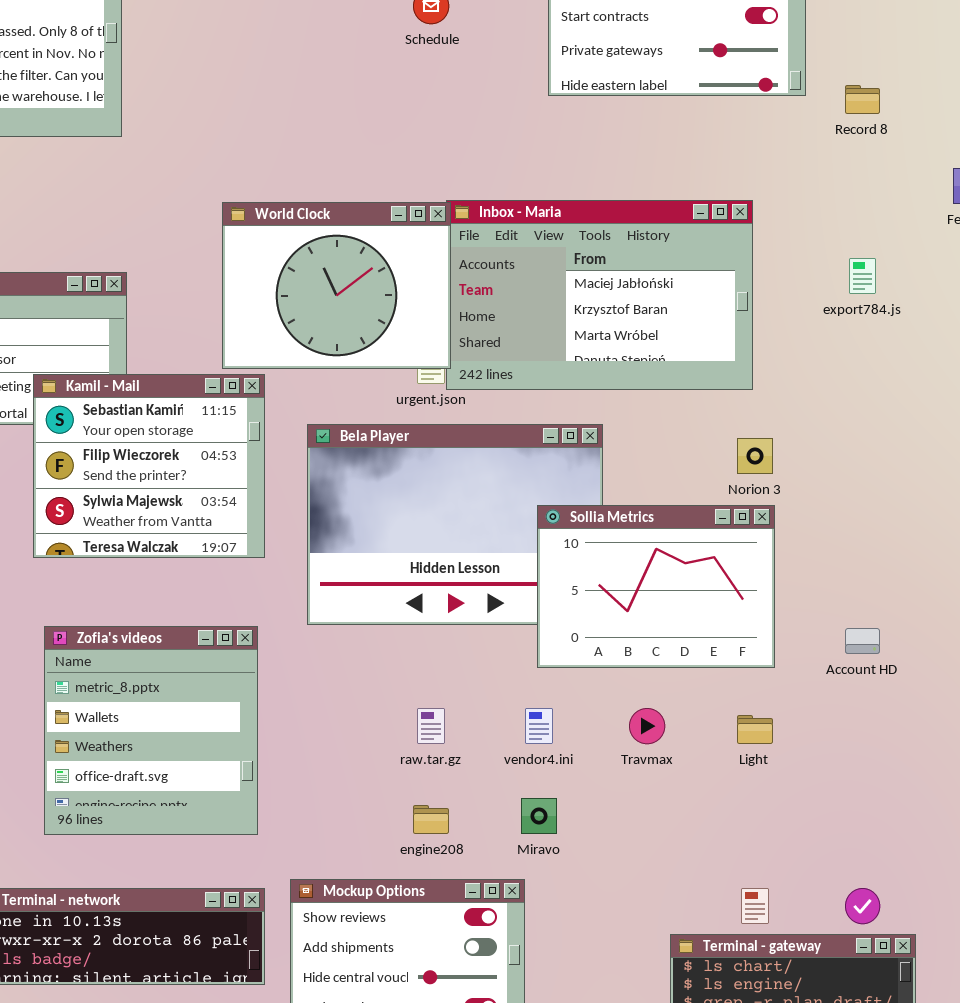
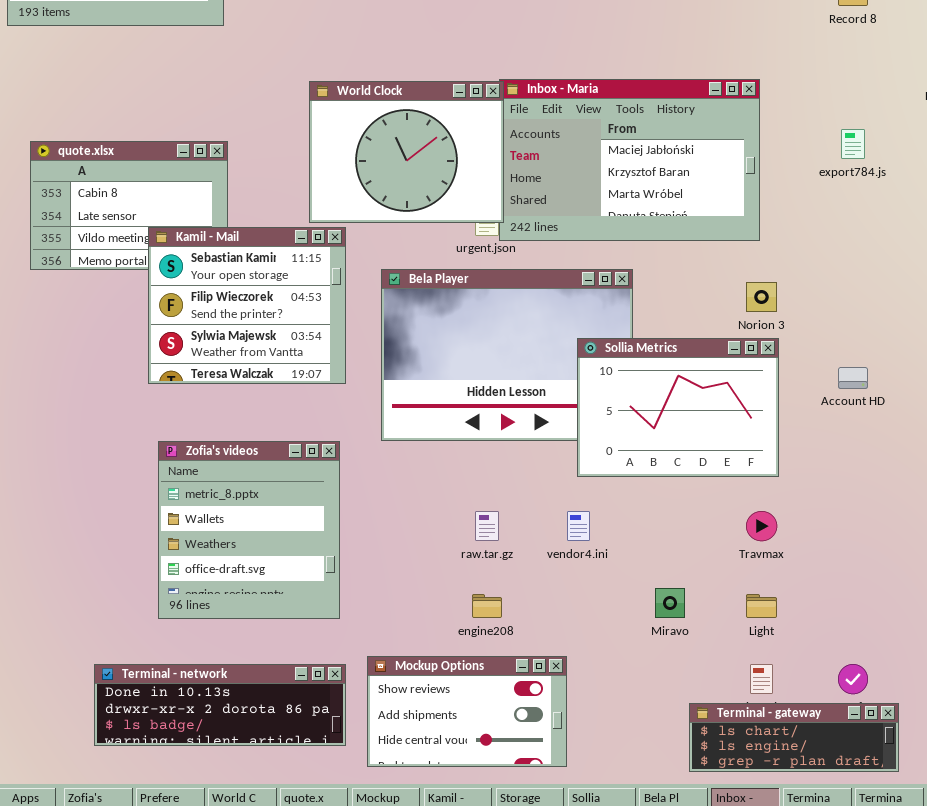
Account HD: [845,628,880,654] -> [838,367,868,389], moved
Travmax: [629,708,665,744] -> [746,511,777,541], moved
Light: [737,715,773,744] -> [746,594,777,618], moved
Miravo: [521,798,557,834] -> [655,588,685,618], moved

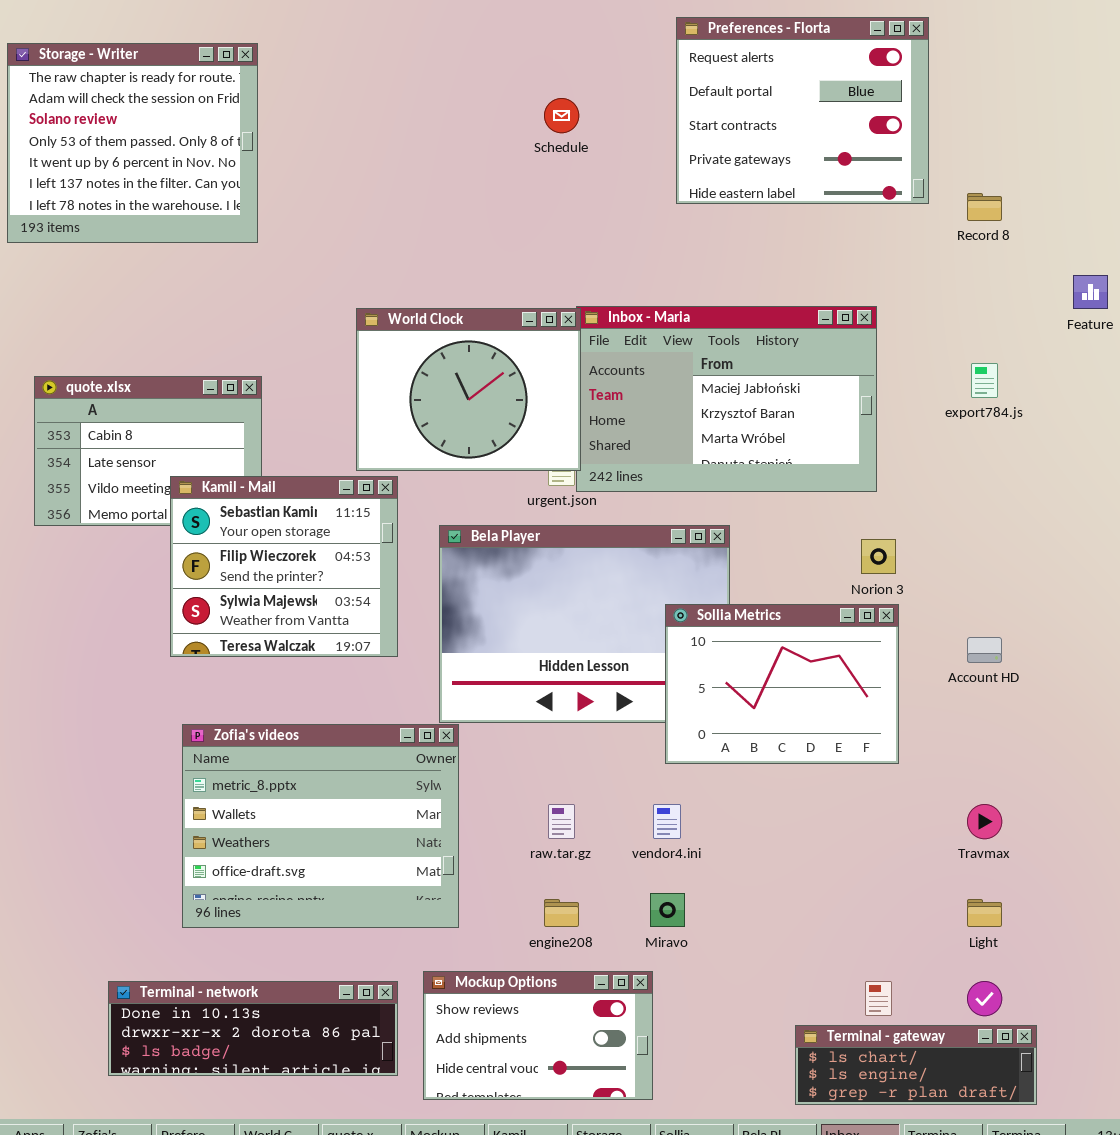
Zofia's videos: [158,441,340,619] -> [182,724,459,928], resized
Travmax: [746,511,777,541] -> [967,804,1002,839], moved
Miravo: [655,588,685,618] -> [650,893,685,927], moved
Light: [746,594,777,618] -> [967,899,1002,927], moved

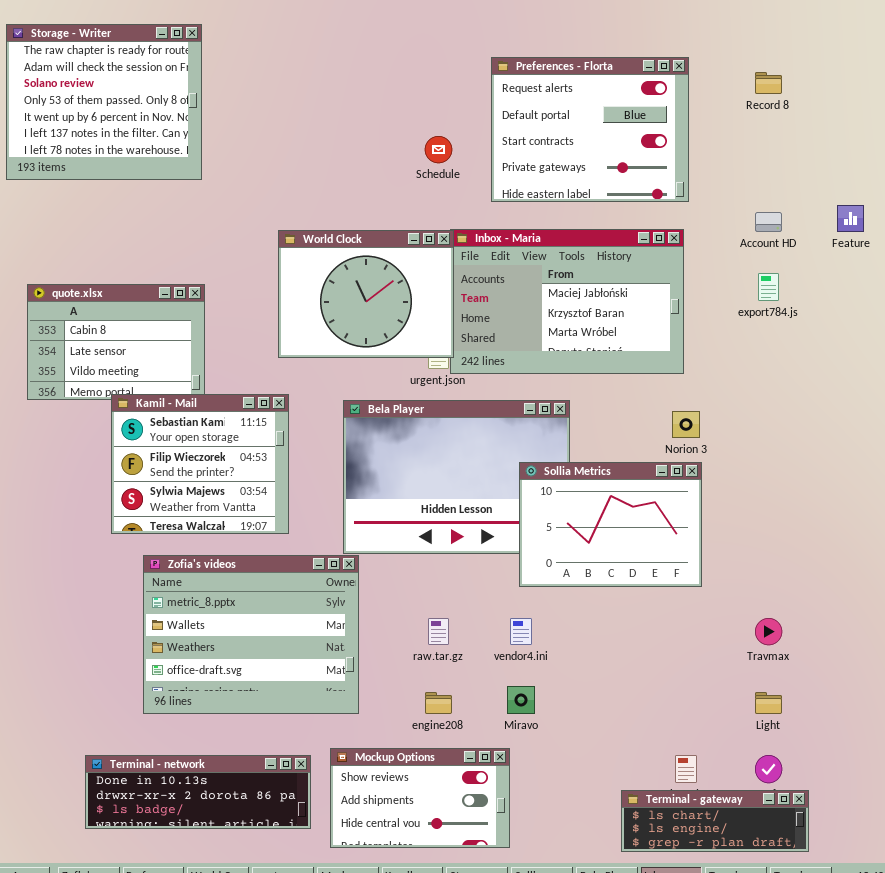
Preferences - Florta: [676,17,929,204] -> [491,57,689,202], moved
Schedule: [544,98,579,133] -> [425,136,452,163], moved
Record 8: [967,193,1002,221] -> [755,72,782,94], moved
Kamil - Mail: [170,476,398,657] -> [111,394,289,534], moved
Account HD: [967,637,1002,663] -> [755,212,782,232], moved

